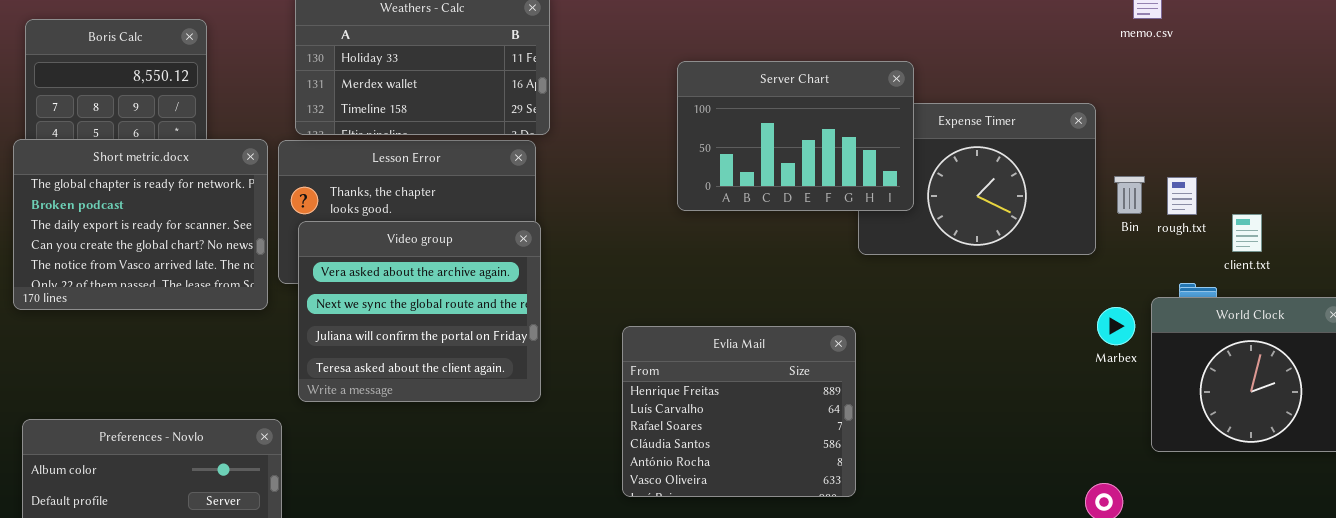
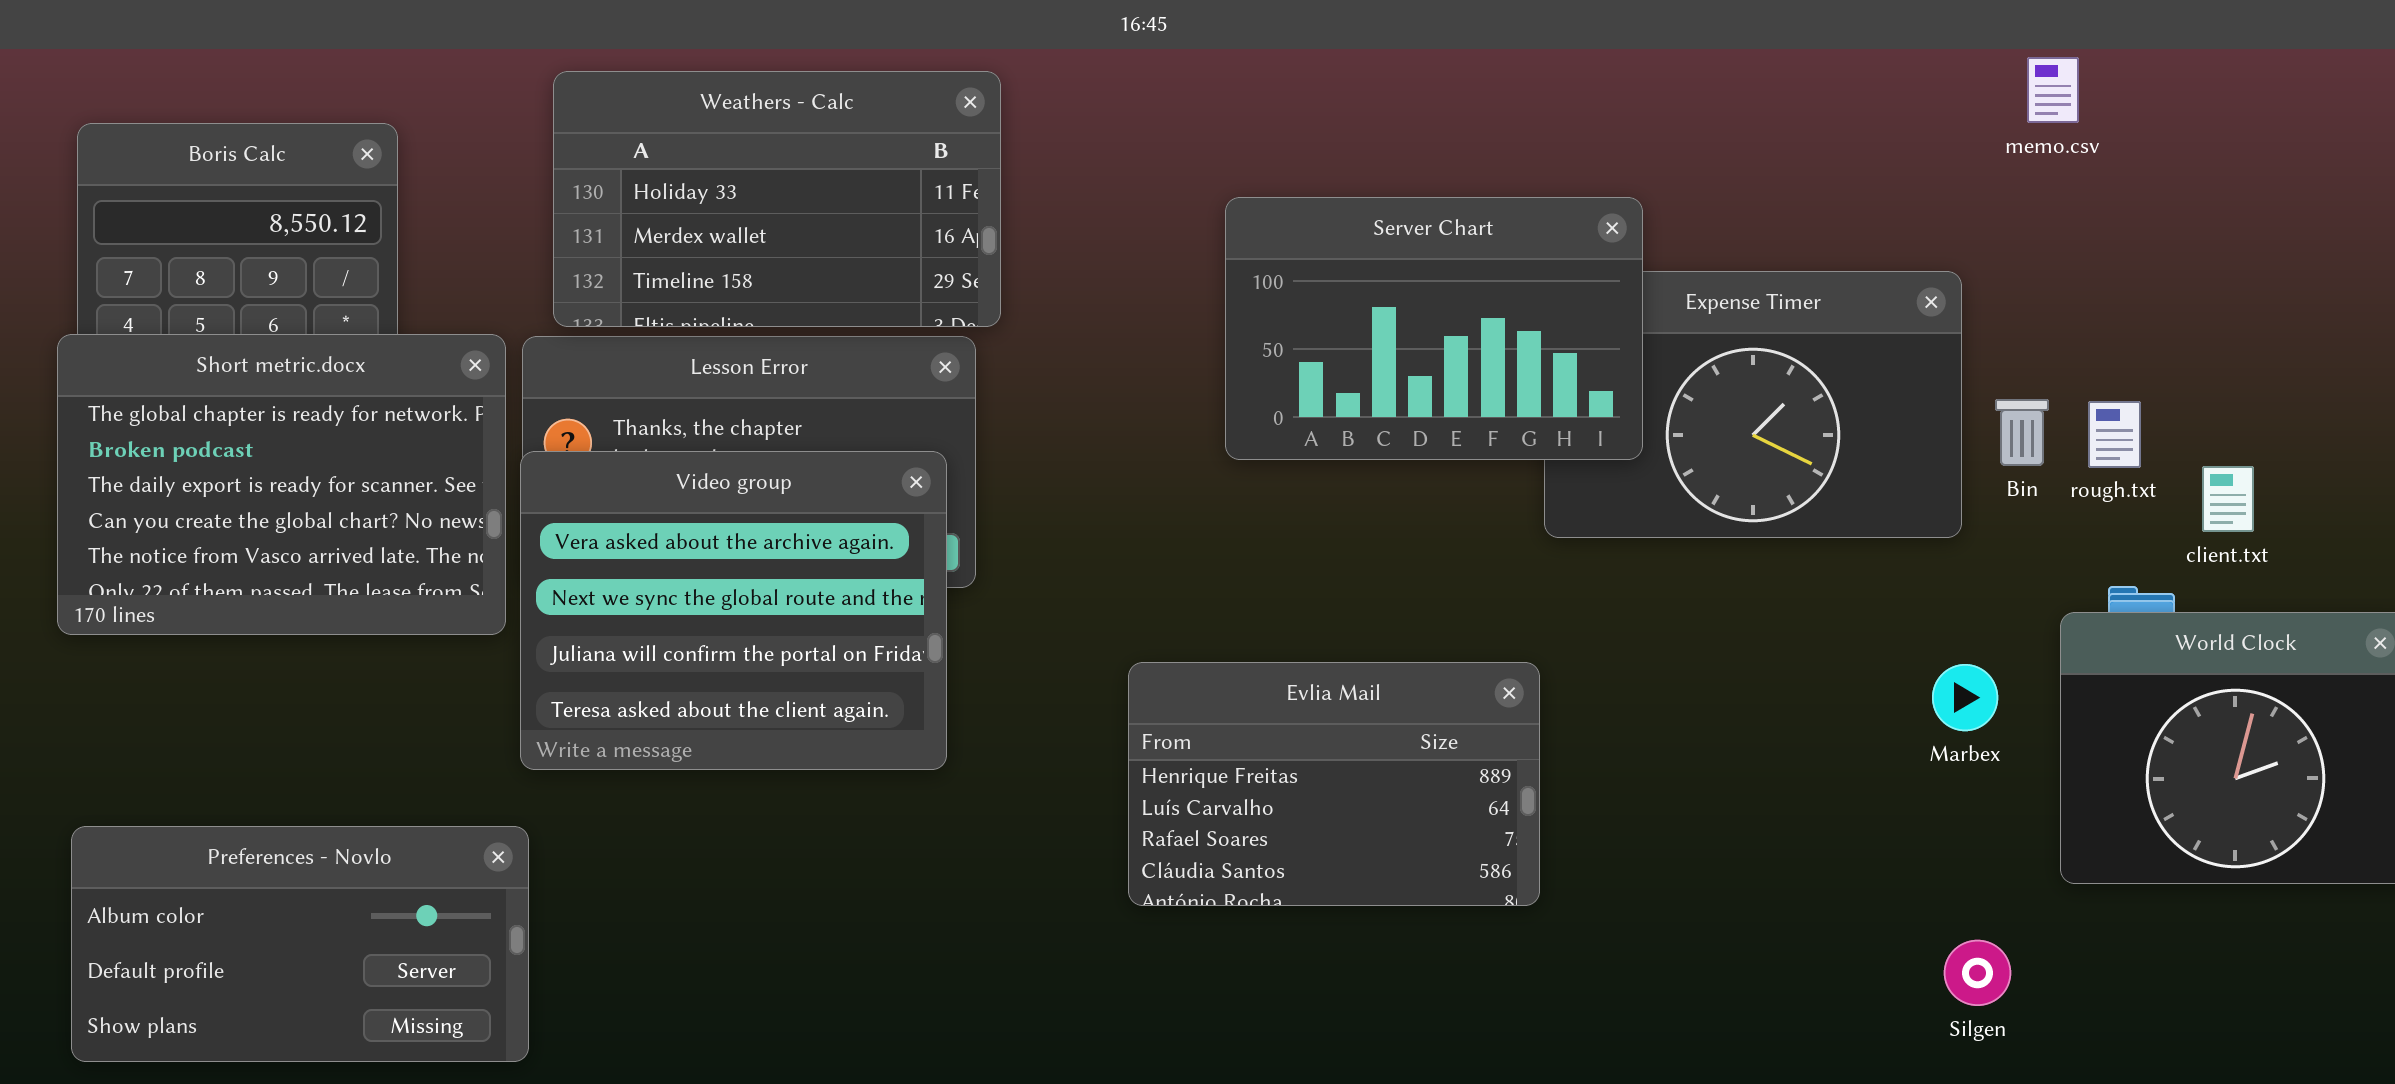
Video group: [298,221,541,402] -> [520,451,947,770], moved
Marbex: [1097,307,1135,345] -> [1932,664,1998,731], moved
Evlia Mail: [622,326,856,497] -> [1128,662,1540,906], resized

